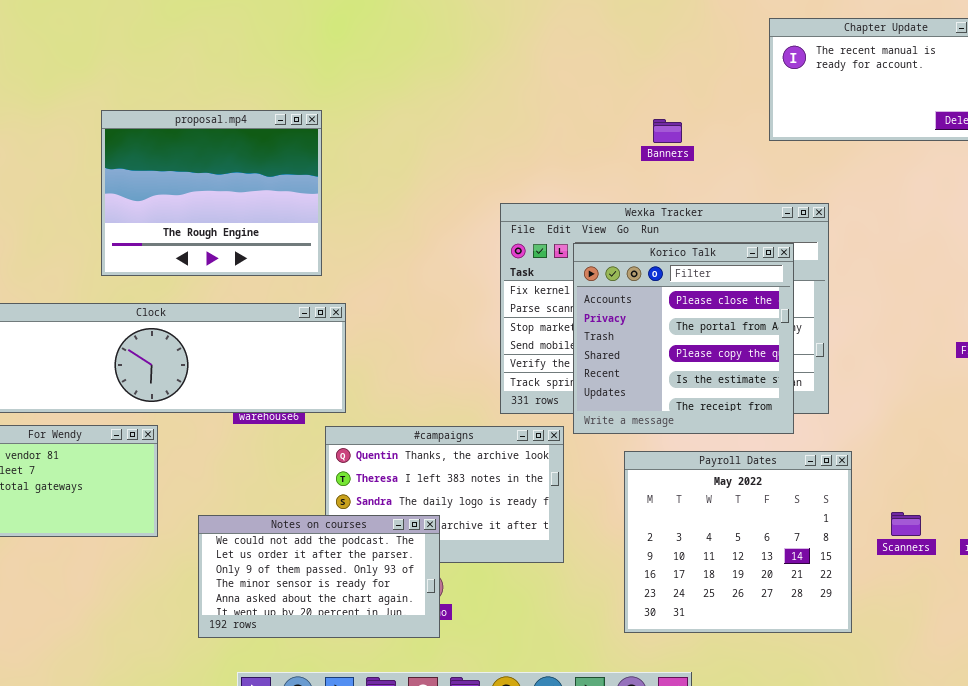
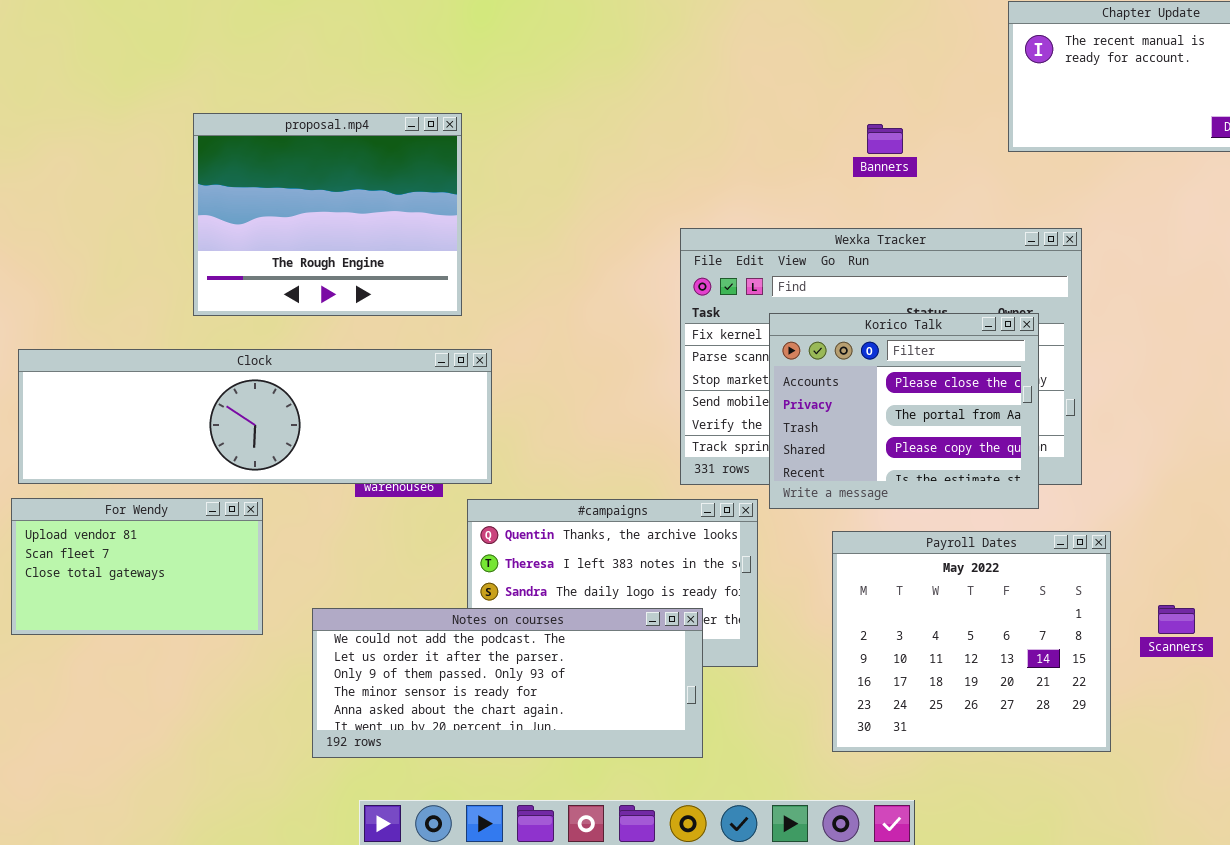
Korico Talk: [573,243,794,434] -> [769,313,1039,509], resized
Notes on courses: [198,515,440,638] -> [312,608,703,758], resized

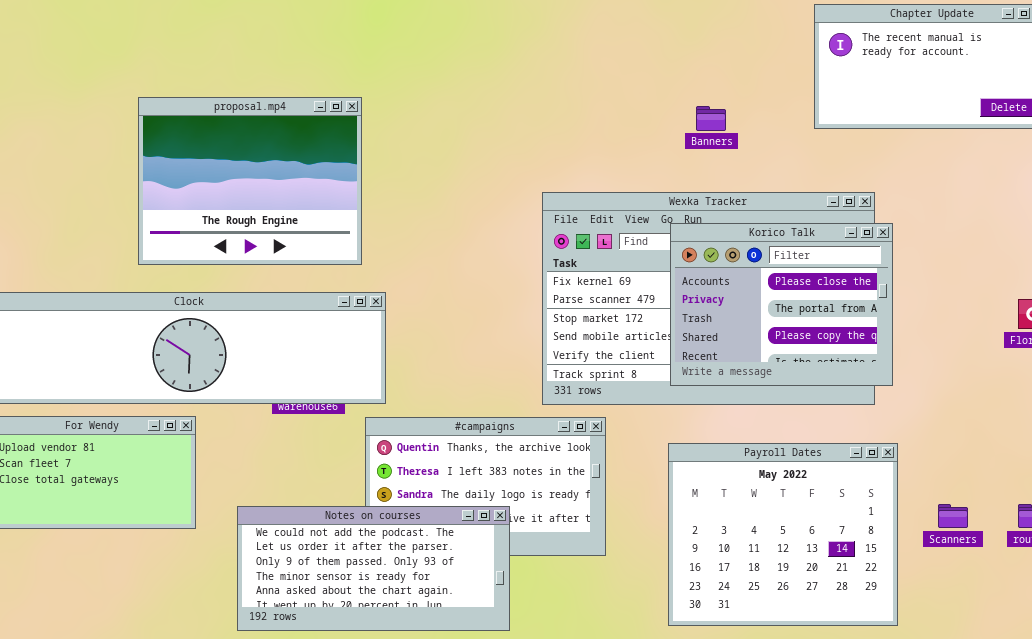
Korico Talk: [769,313,1039,509] -> [670,223,893,386], moved
Notes on courses: [312,608,703,758] -> [237,506,510,631], resized

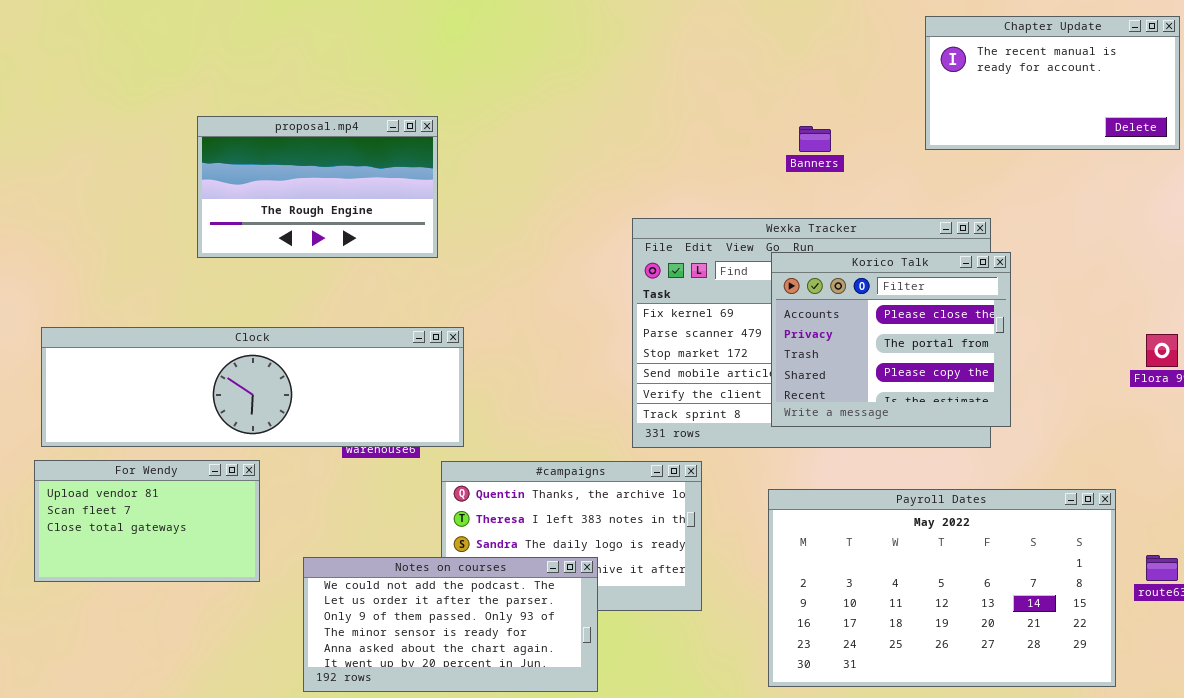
proposal.mp4: [138,97,362,265] -> [197,116,438,258], resized
Payroll Dates: [668,443,898,626] -> [768,489,1116,687], resized

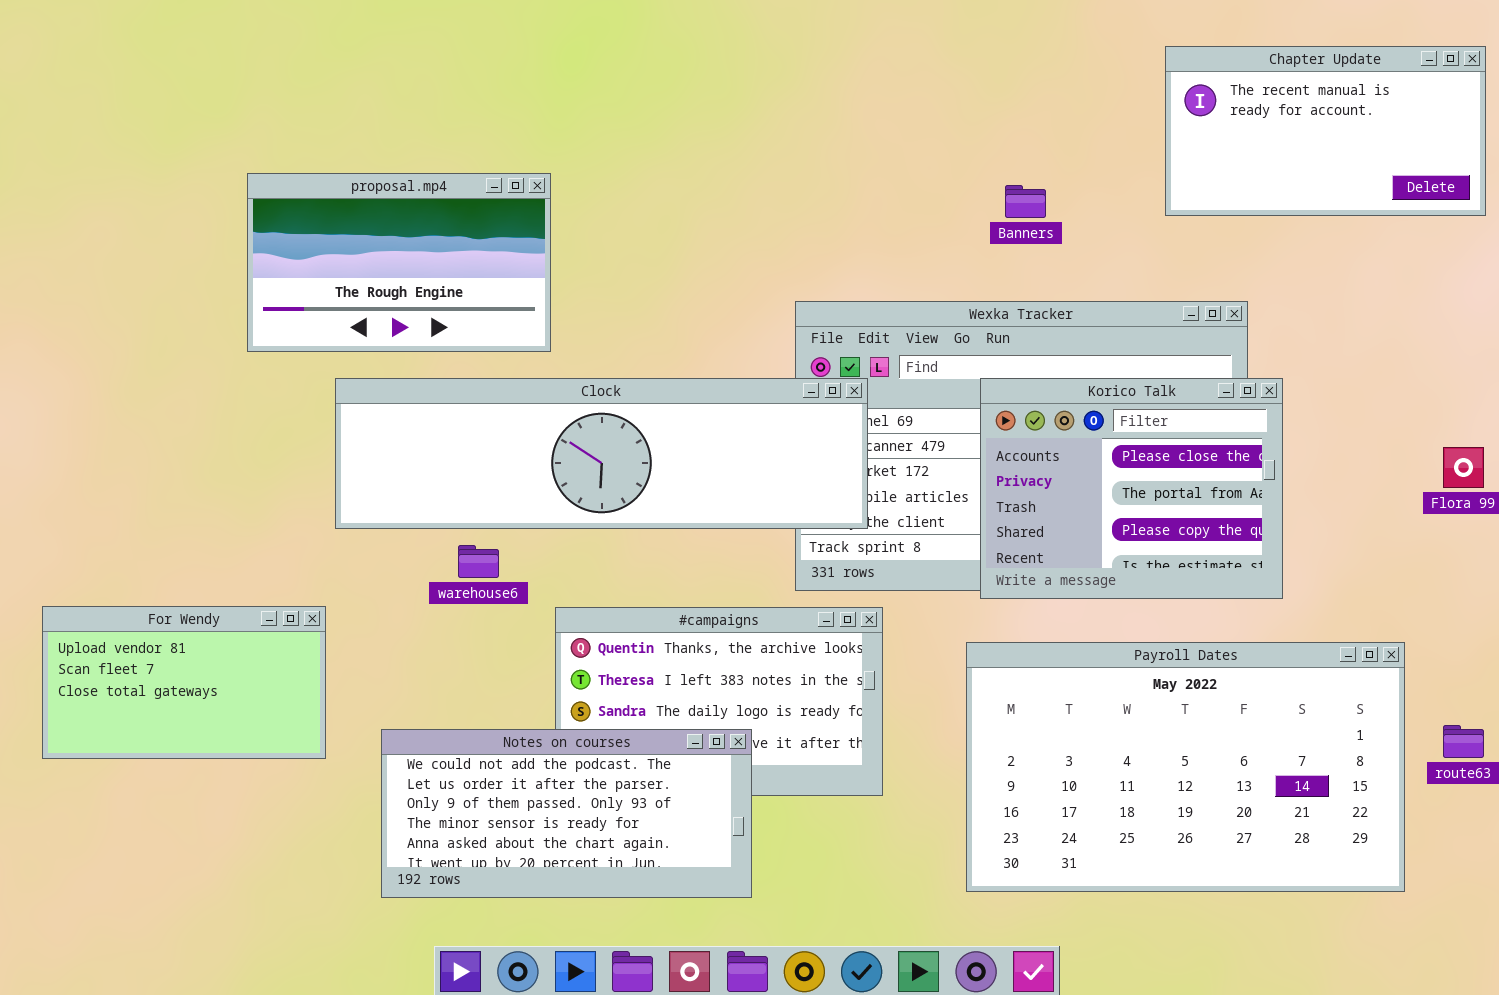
Korico Talk: [771,252,1011,427] -> [980,378,1283,599], moved
Clock: [41,327,464,447] -> [335,378,868,529], moved

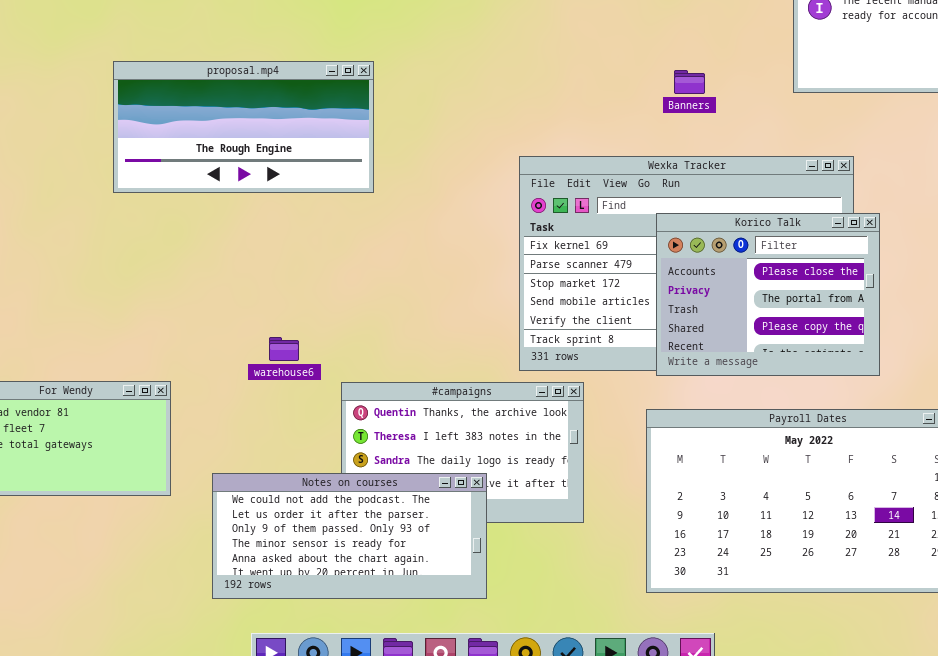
proposal.mp4: [247,173,551,352] -> [113,61,374,193], resized
Clock: [335,378,868,529] -> none, closed

